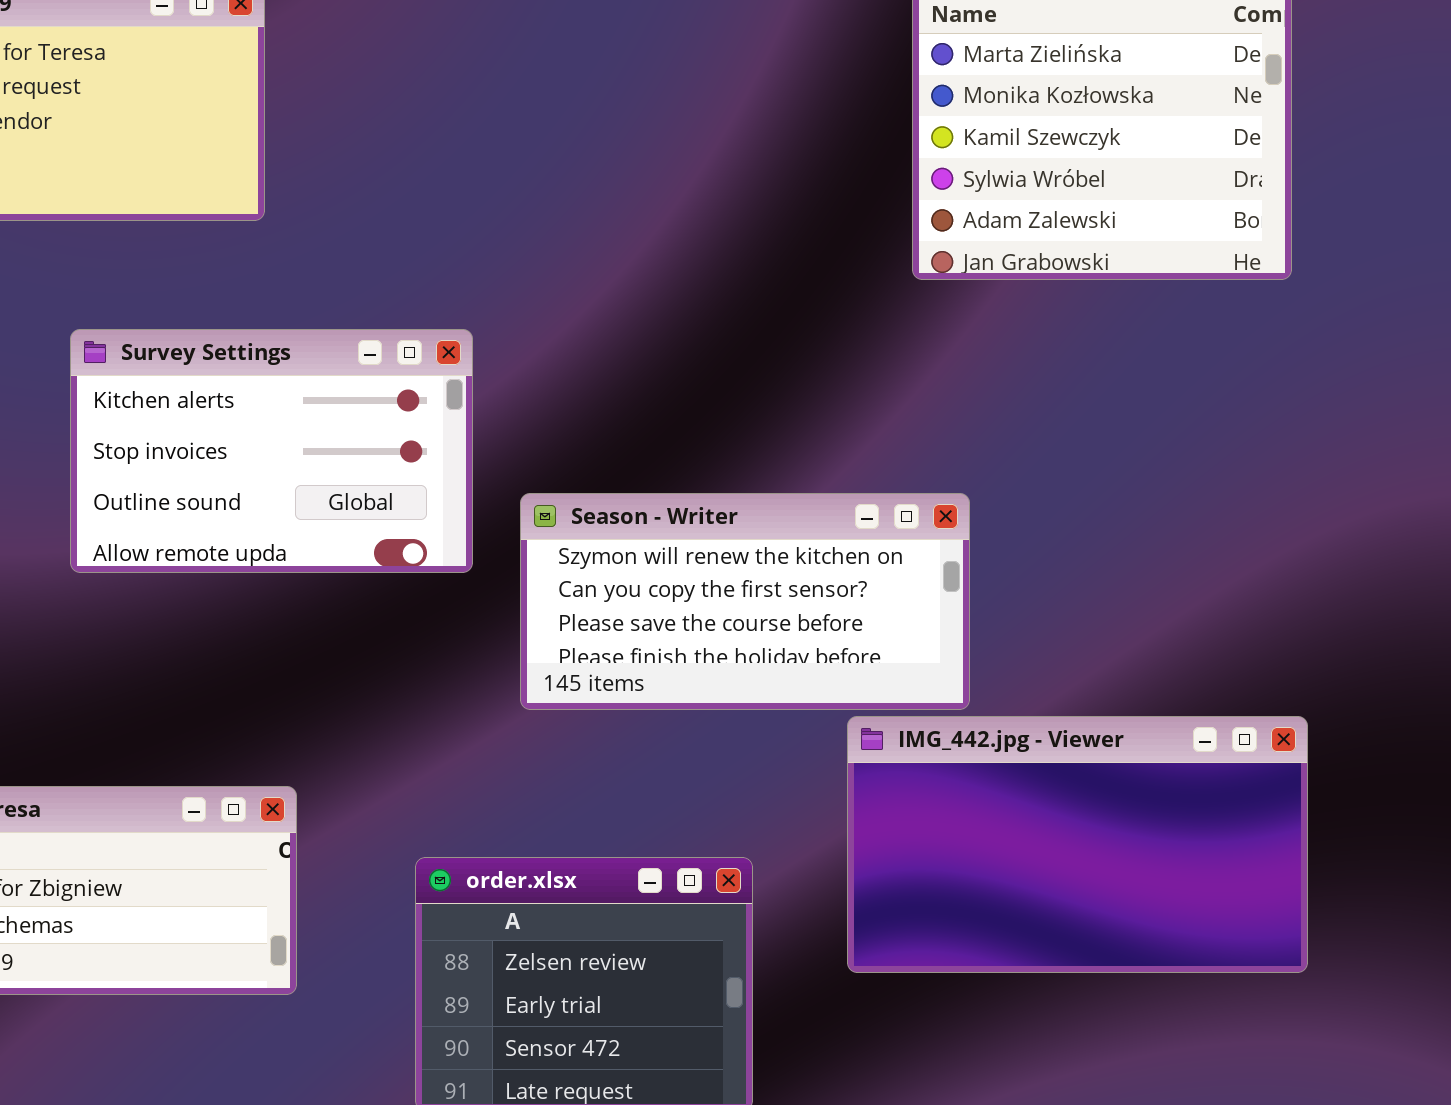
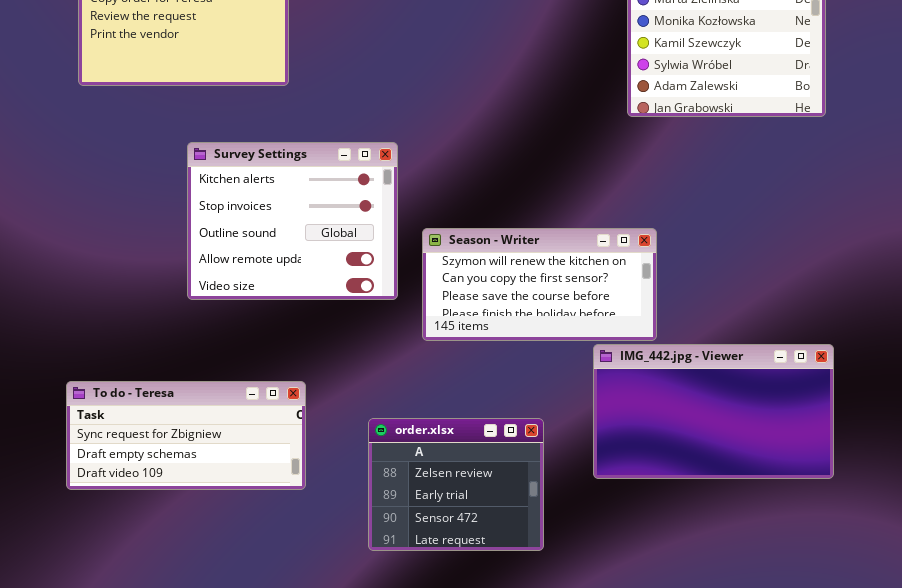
Survey Settings: [70,329,473,573] -> [187,142,398,300], resized

